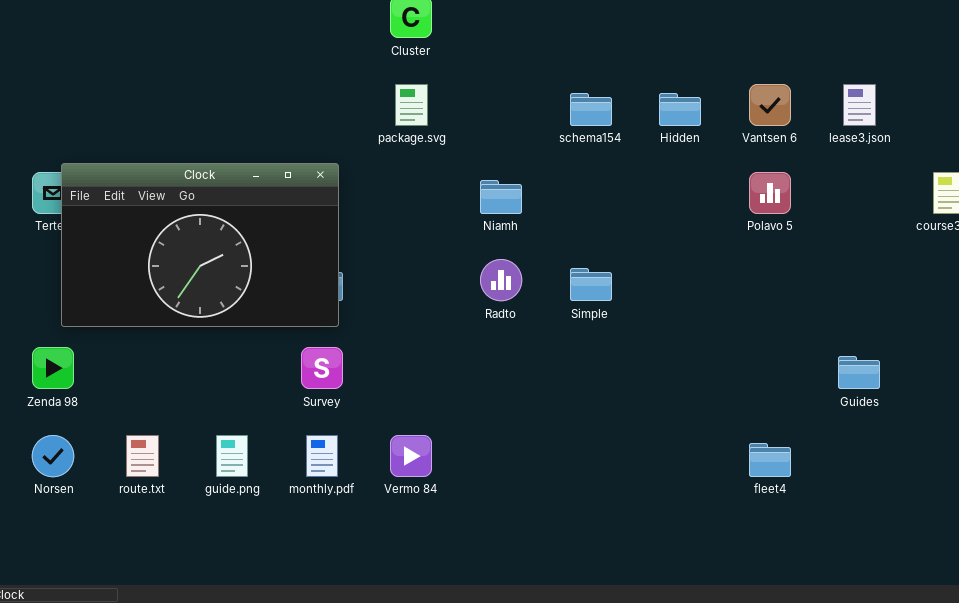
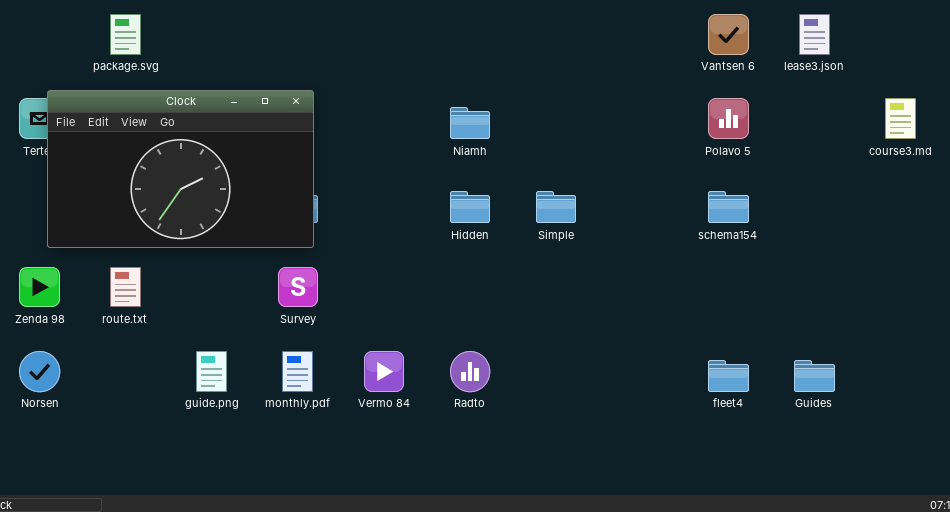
package.svg: [395,84,428,126] -> [110,14,141,55], moved
schema154: [570,93,612,126] -> [708,191,749,223], moved
Hidden: [659,93,701,126] -> [450,191,490,223], moved
Radto: [480,259,522,301] -> [450,351,490,392], moved
Guides: [838,356,880,389] -> [794,360,835,392], moved
route.txt: [126,435,159,477] -> [110,267,141,307], moved

